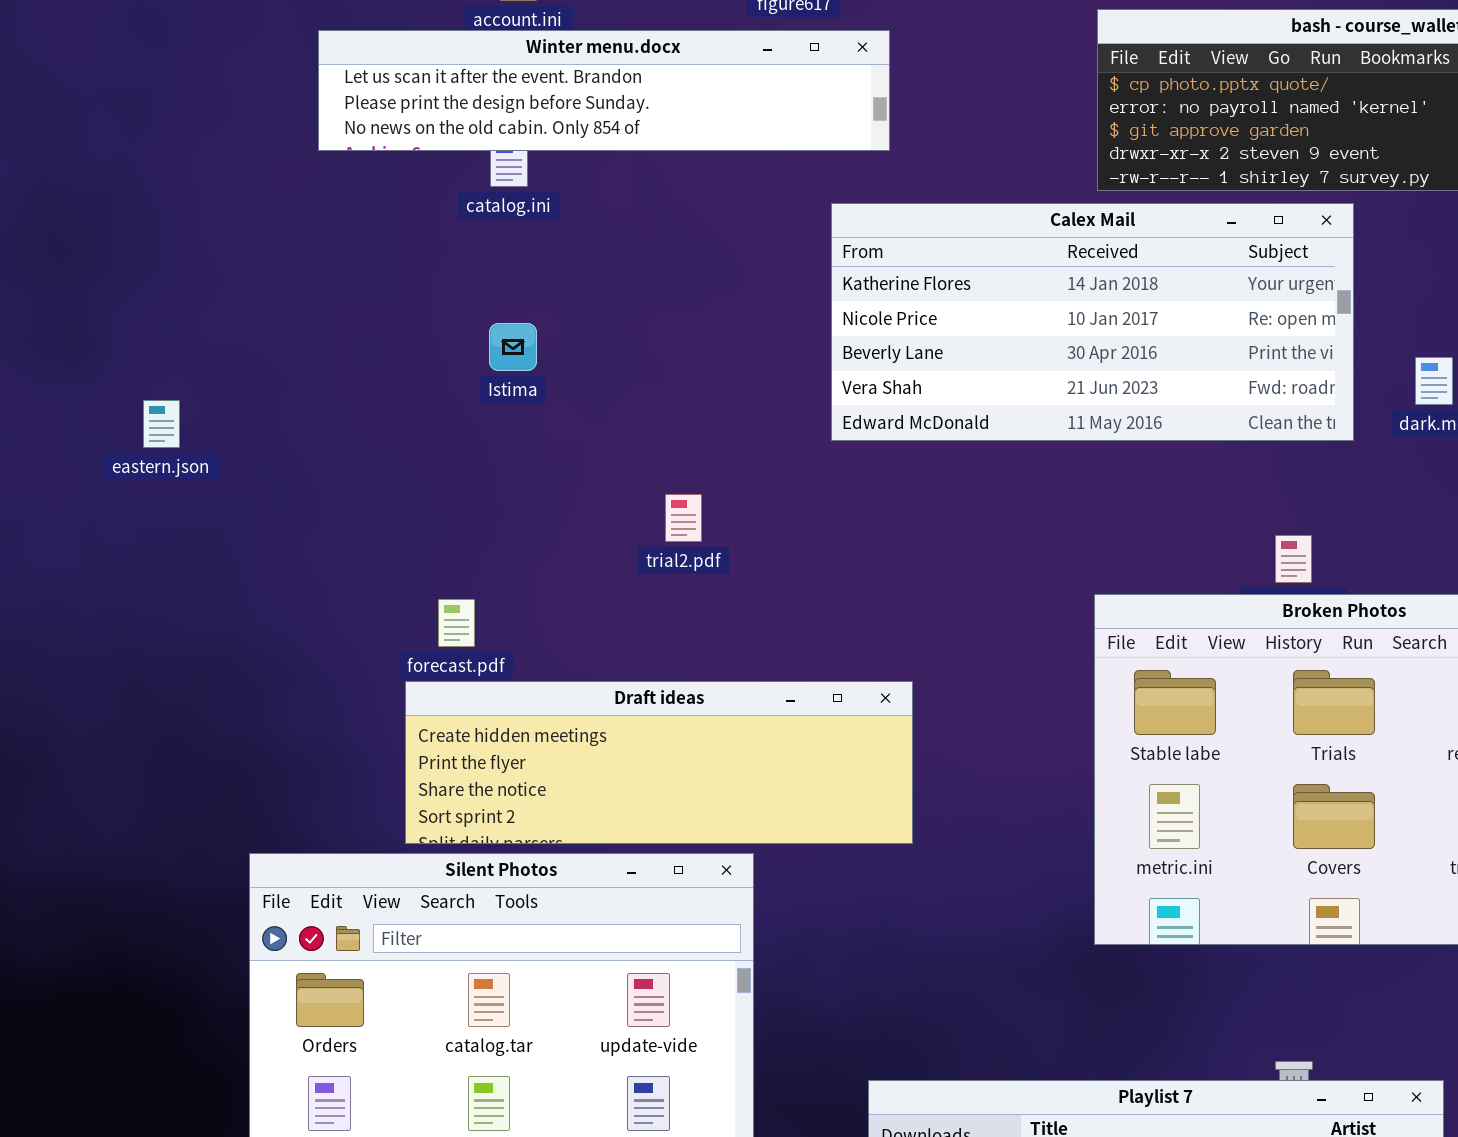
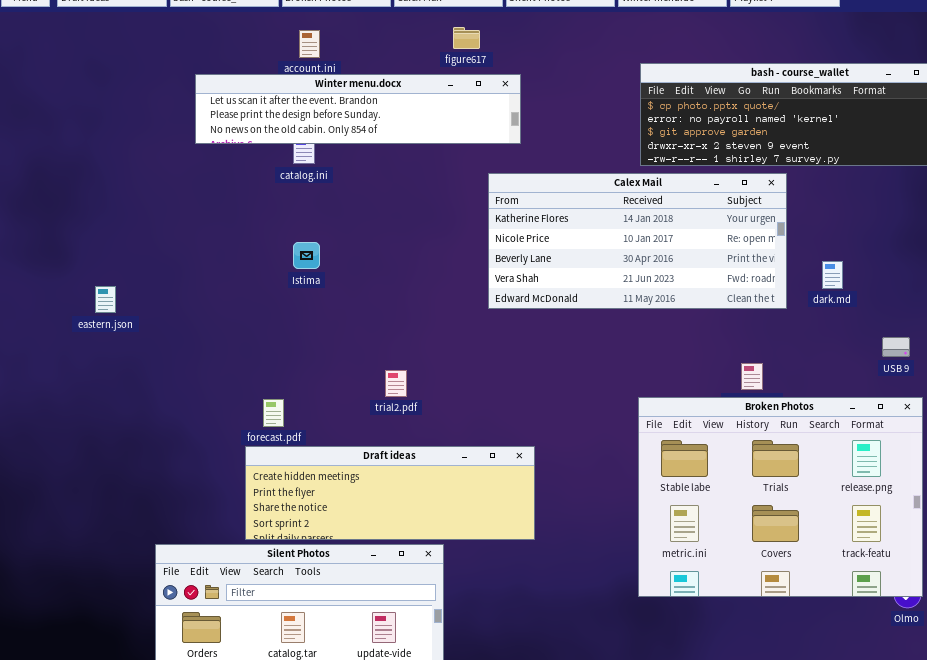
trial2.pdf: [665,494,702,542] -> [385,370,407,397], moved

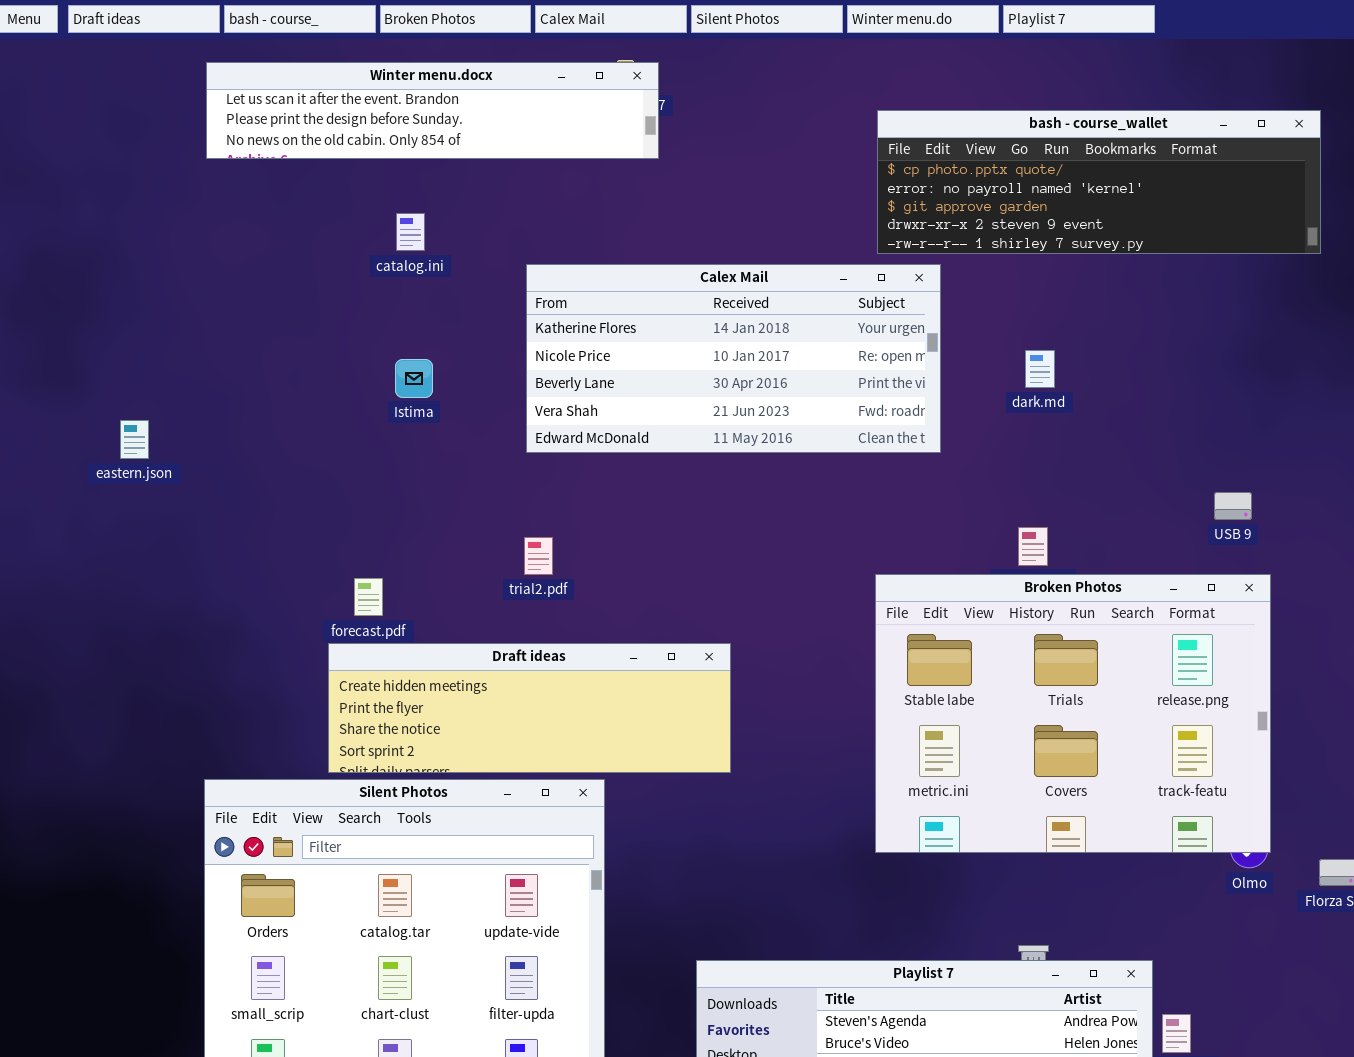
Winter menu.docx: [195,74,521,144] -> [206,62,659,159], moved
Calex Mail: [488,173,787,309] -> [526,264,941,453], moved
dark.md: [822,261,843,289] -> [1025,350,1055,388], moved

